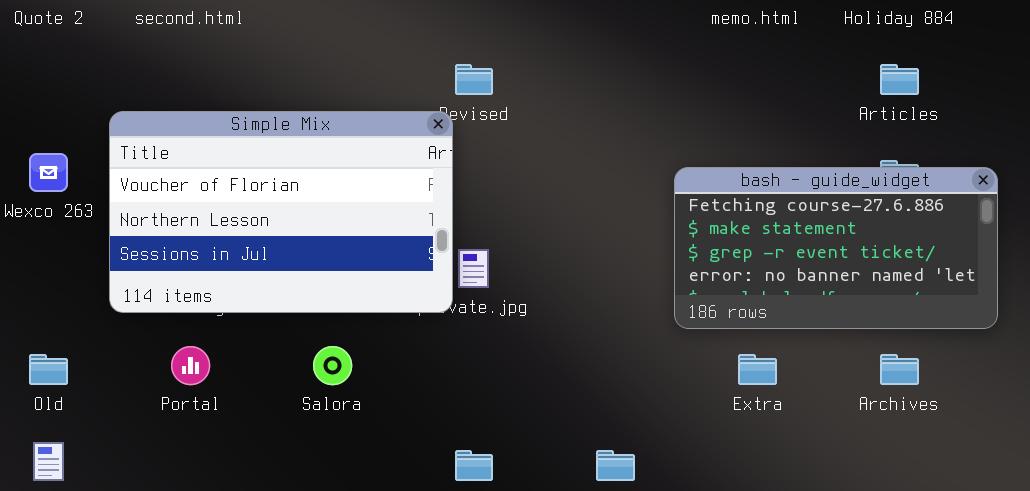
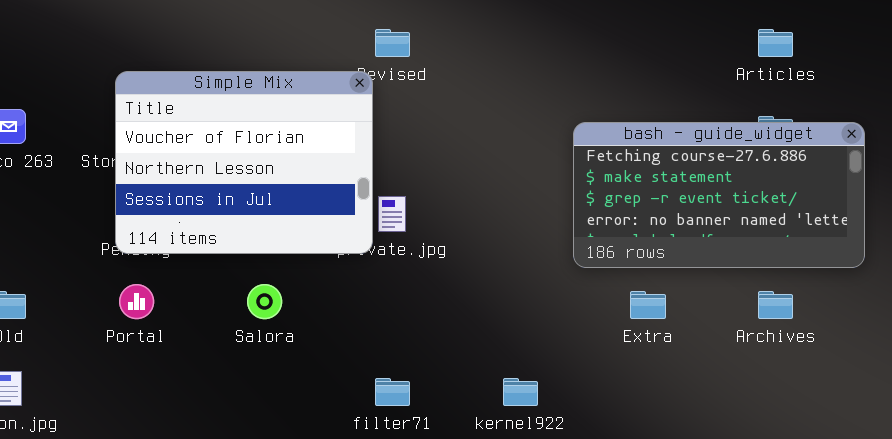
Simple Mix: [109,111,453,313] -> [115,71,373,254], resized

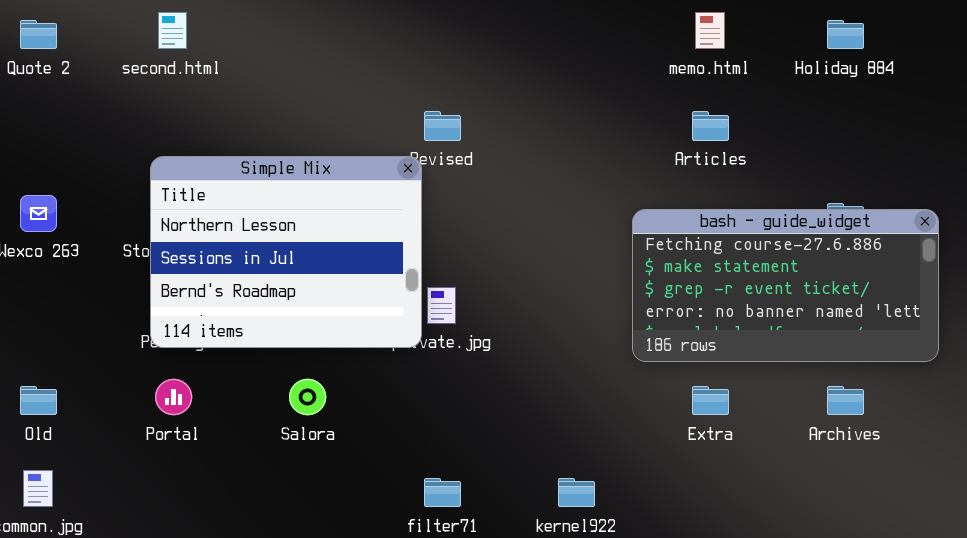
Articles: [758,29,793,57] -> [692,111,729,141], moved
Simple Mix: [115,71,373,254] -> [150,156,422,348], scrolled down 1 row

